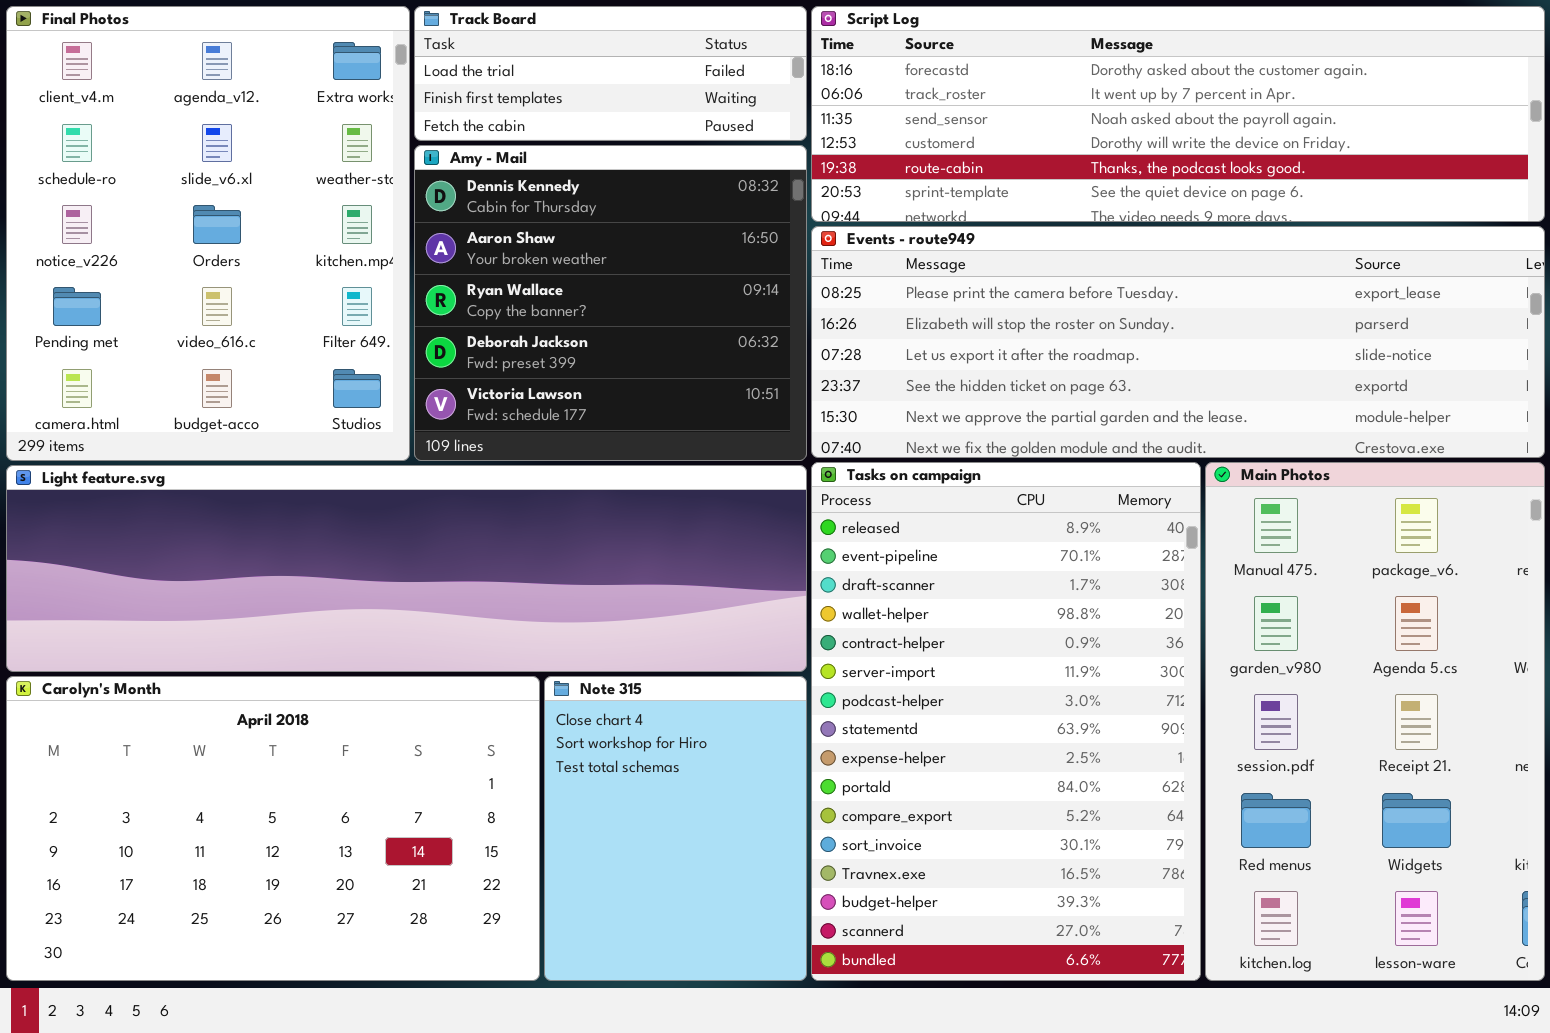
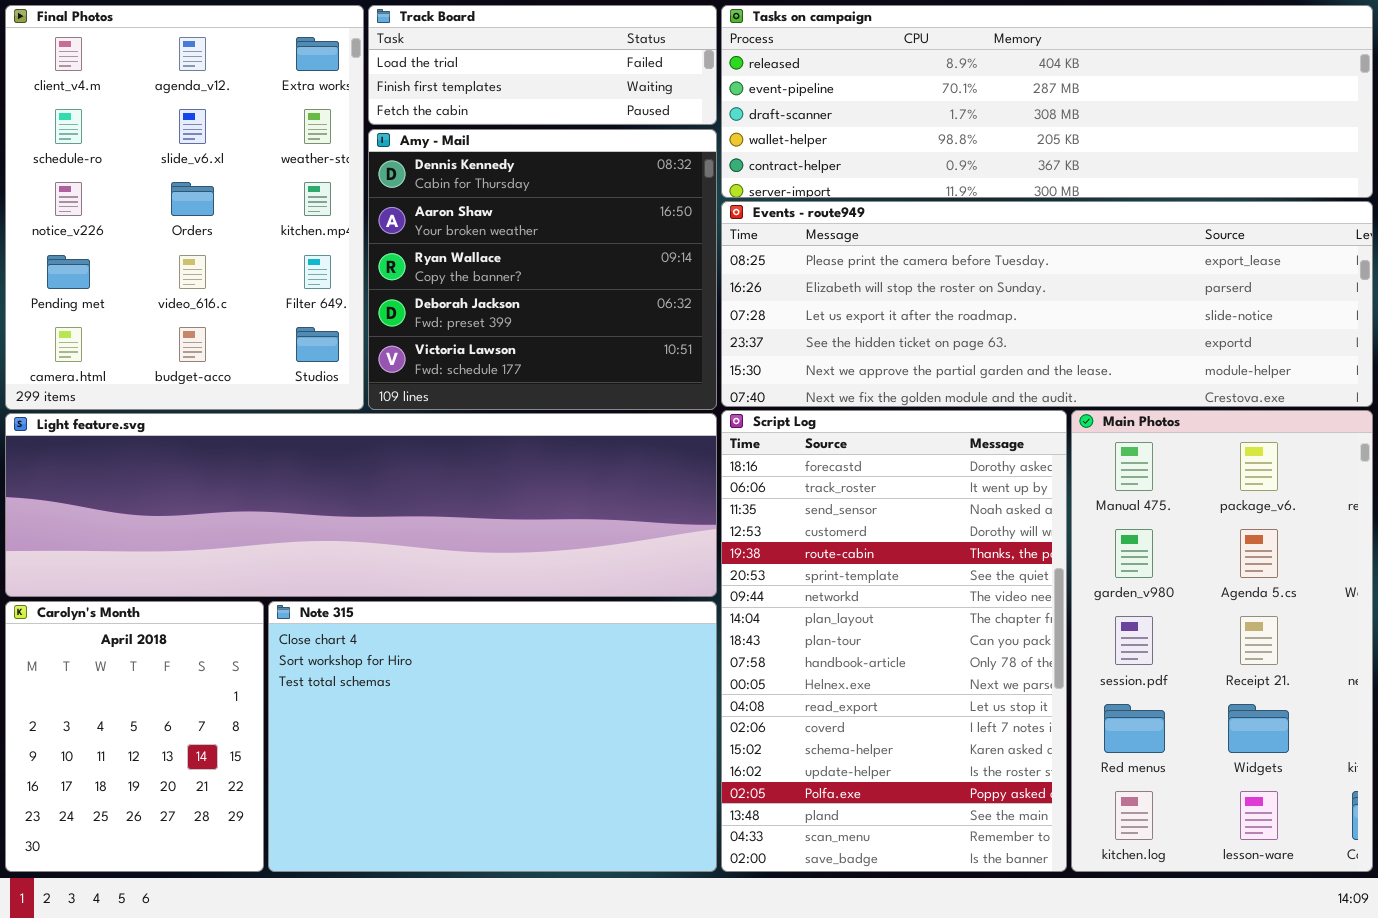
Script Log: [811,6,1545,222] -> [721,410,1067,872], moved, resized
Tasks on campaign: [811,462,1201,981] -> [721,5,1373,198], moved, resized
Carolyn's Month: [6,676,540,981] -> [5,601,264,872], resized
Note 315: [544,676,807,981] -> [268,601,717,872], resized

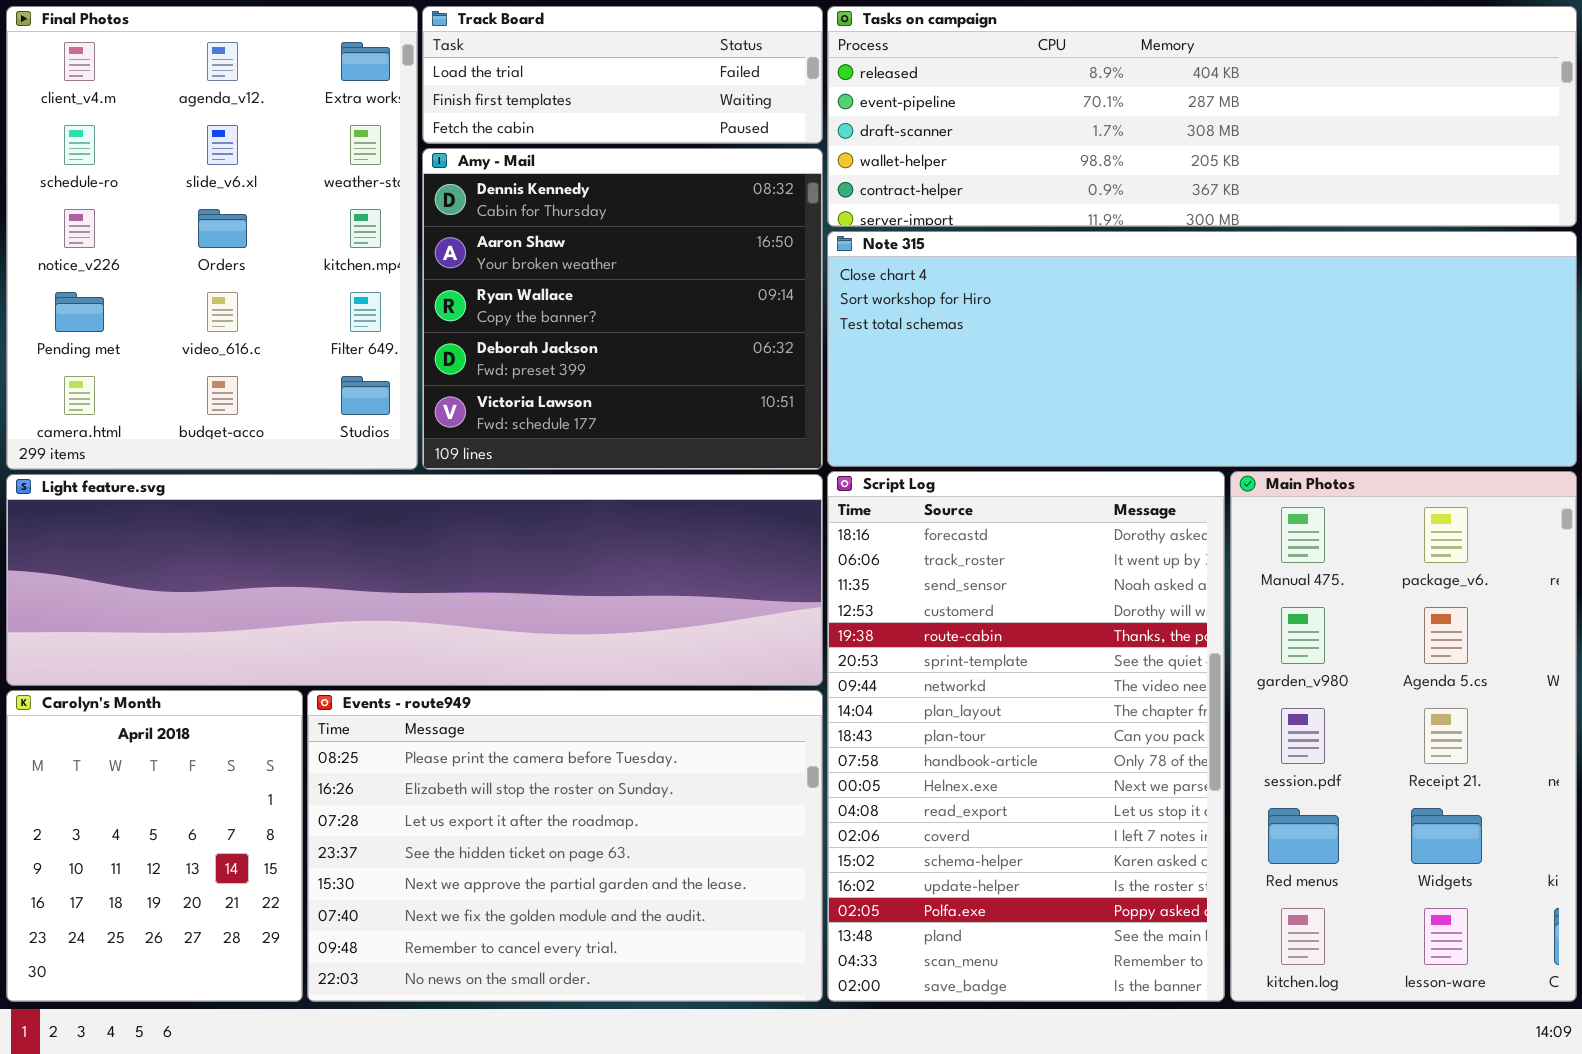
Events - route949: [721,201,1373,407] -> [307,690,823,1002], moved, resized
Note 315: [268,601,717,872] -> [827,231,1577,467], moved, resized

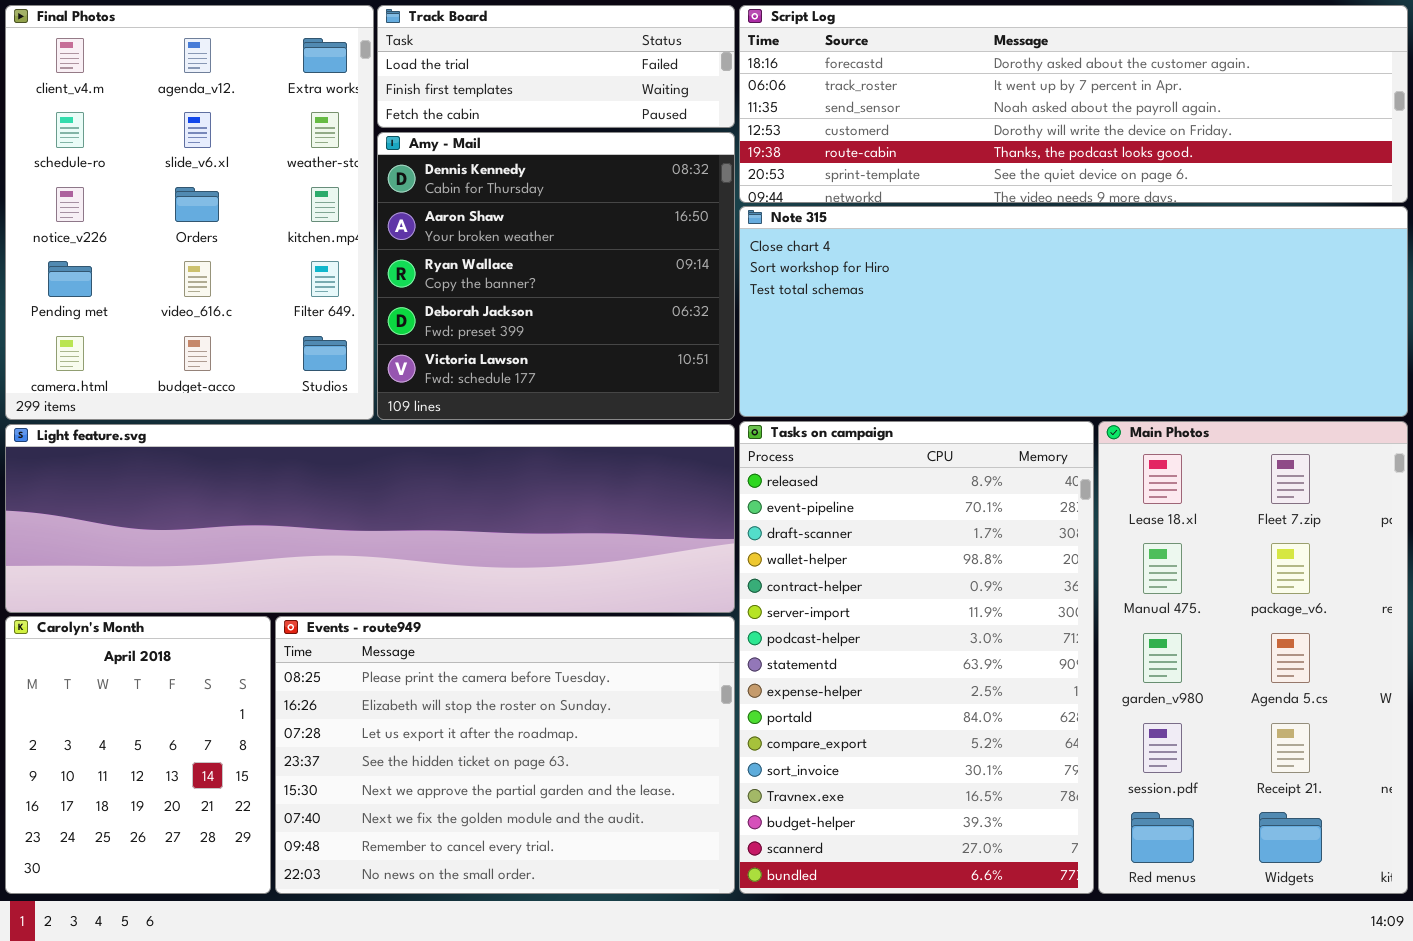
Tasks on campaign: [827,6,1577,227] -> [739,421,1094,894], moved, resized
Script Log: [827,471,1225,1002] -> [739,5,1408,203], moved, resized
Main Photos: [1230,471,1577,1002] -> [1098,421,1408,894], scrolled up 1 row

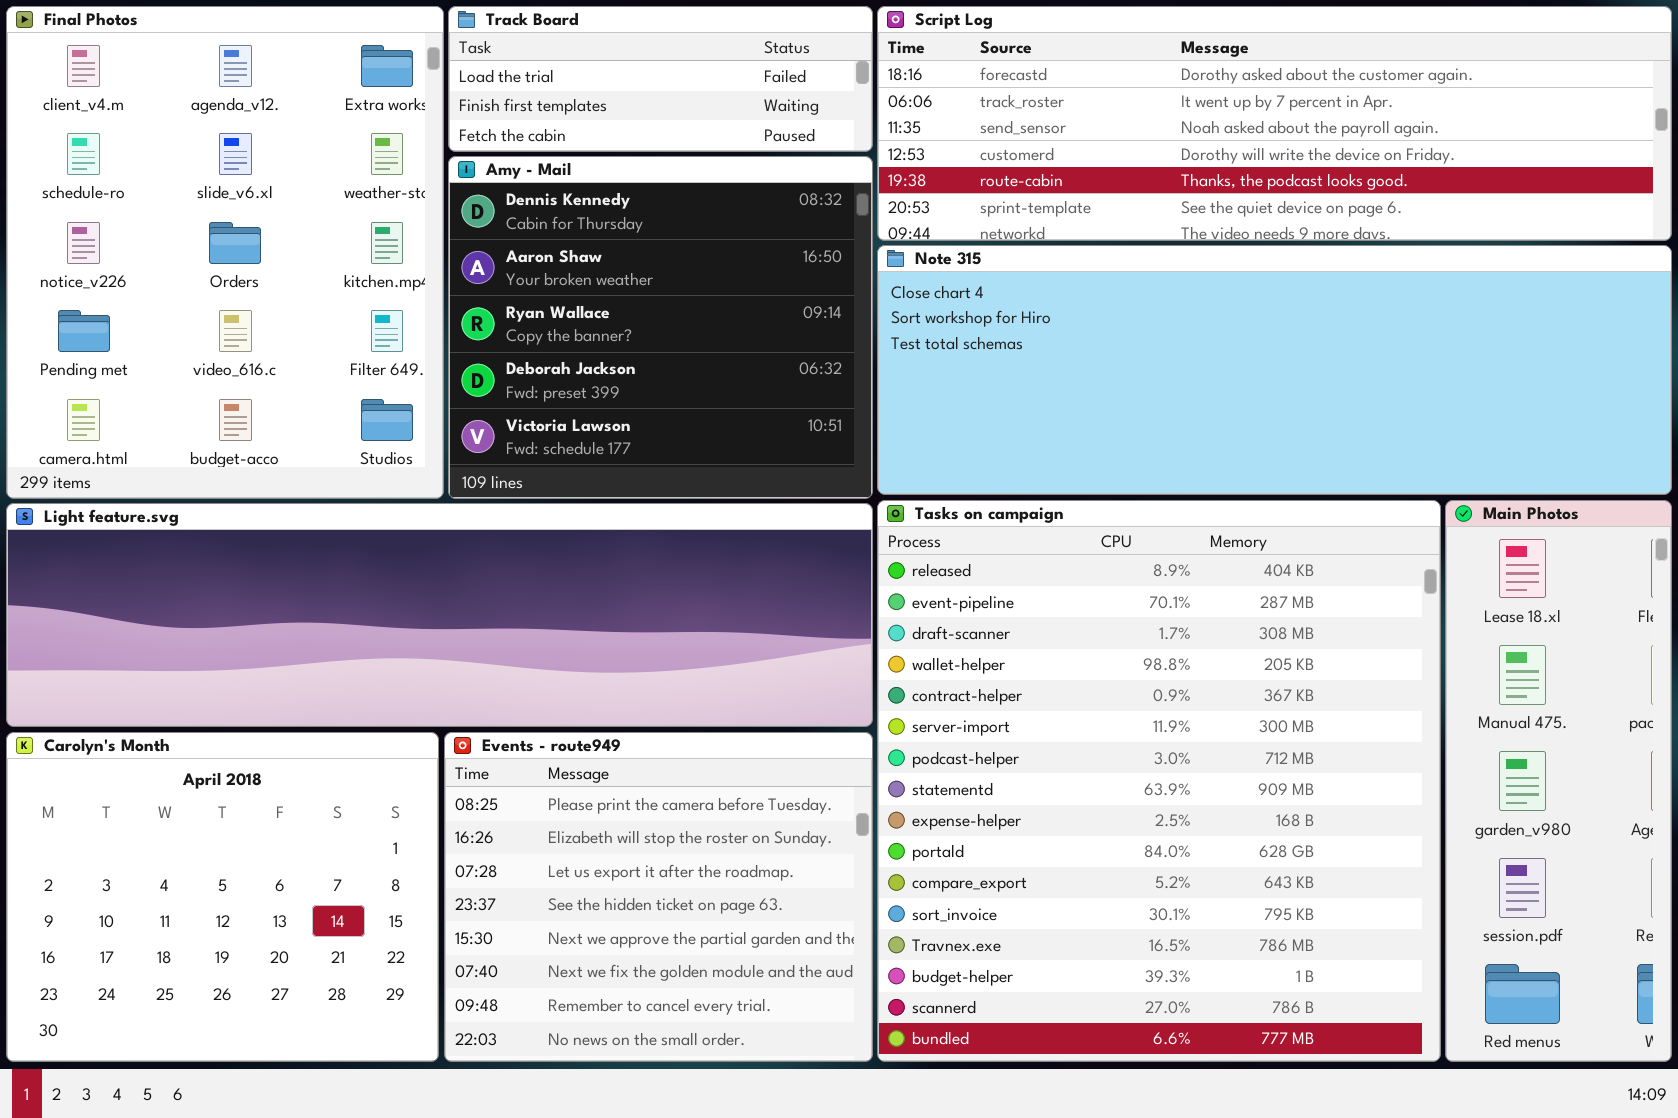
Tasks on campaign: [739,421,1094,894] -> [877,500,1441,1062], resized
Main Photos: [1098,421,1408,894] -> [1445,500,1672,1062], resized
Carolyn's Month: [5,616,271,894] -> [6,732,439,1062], resized
Events - route949: [275,616,735,894] -> [444,732,873,1062], resized

